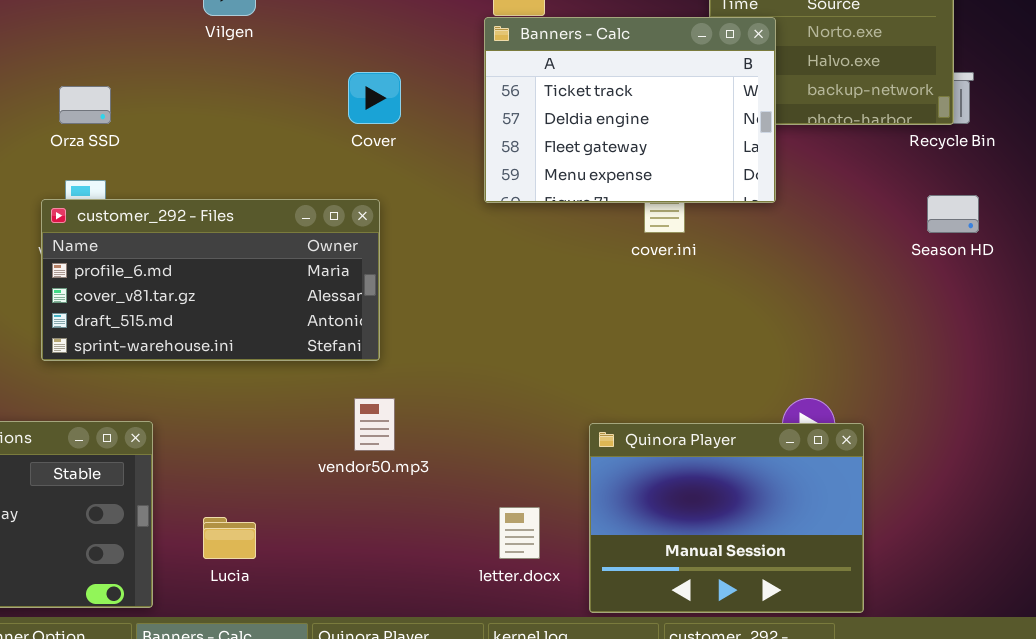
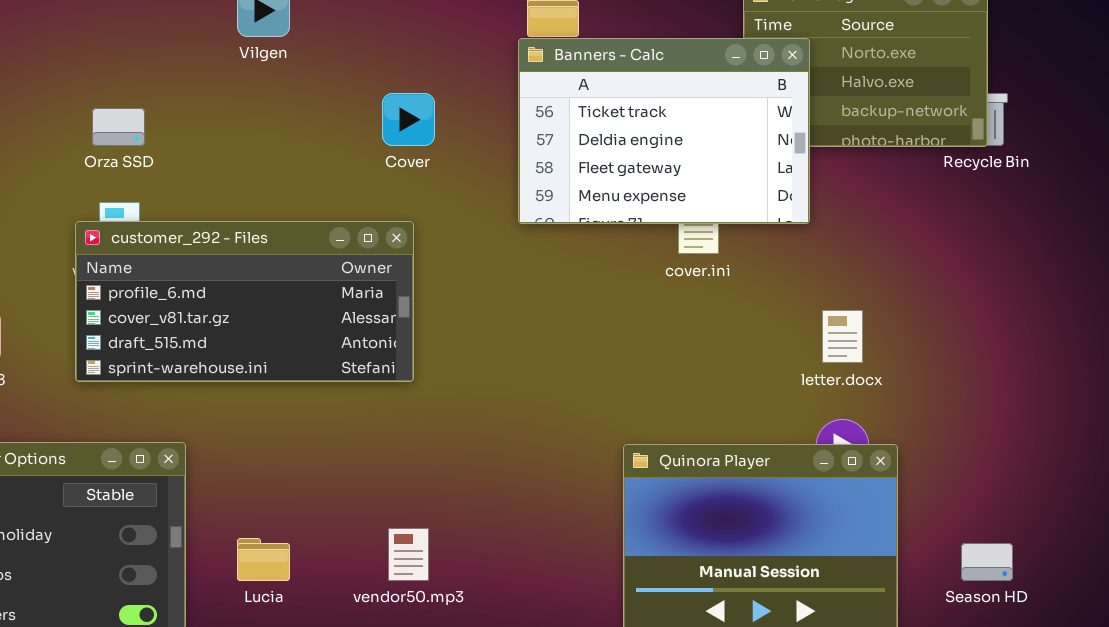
Season HD: [927,195,979,233] -> [961,543,1013,581], moved
vendor50.mp3: [354,398,395,451] -> [388,528,429,581], moved
letter.docx: [499,507,540,559] -> [822,310,863,363], moved

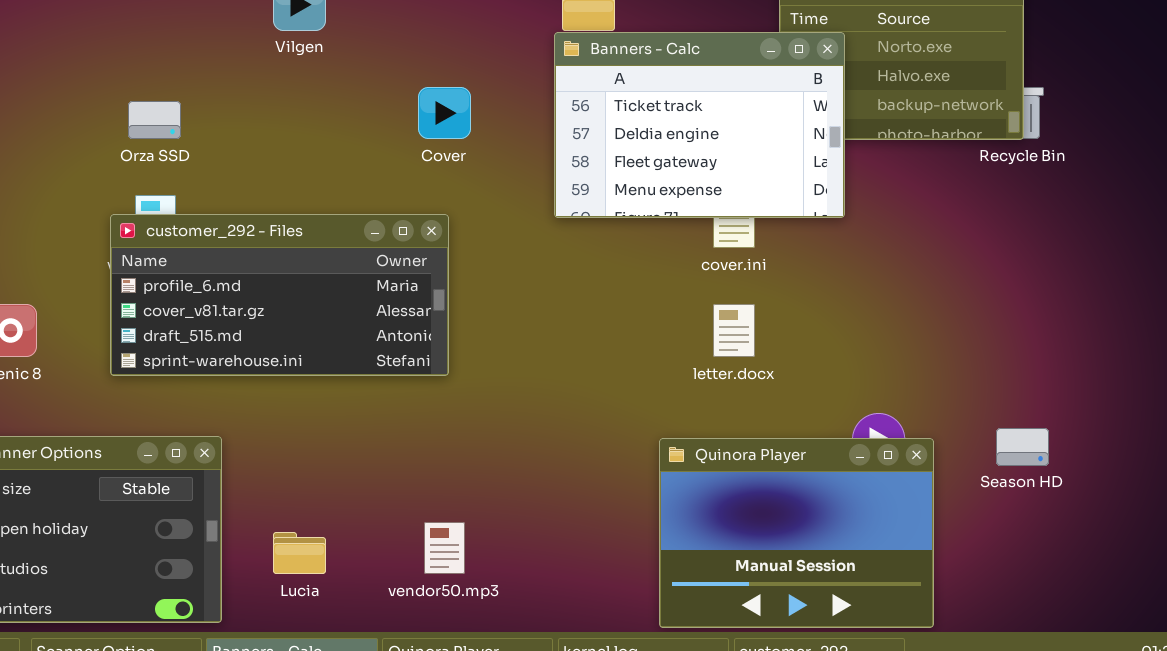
letter.docx: [822,310,863,363] -> [713,304,755,357], moved
Season HD: [961,543,1013,581] -> [996,428,1049,466], moved

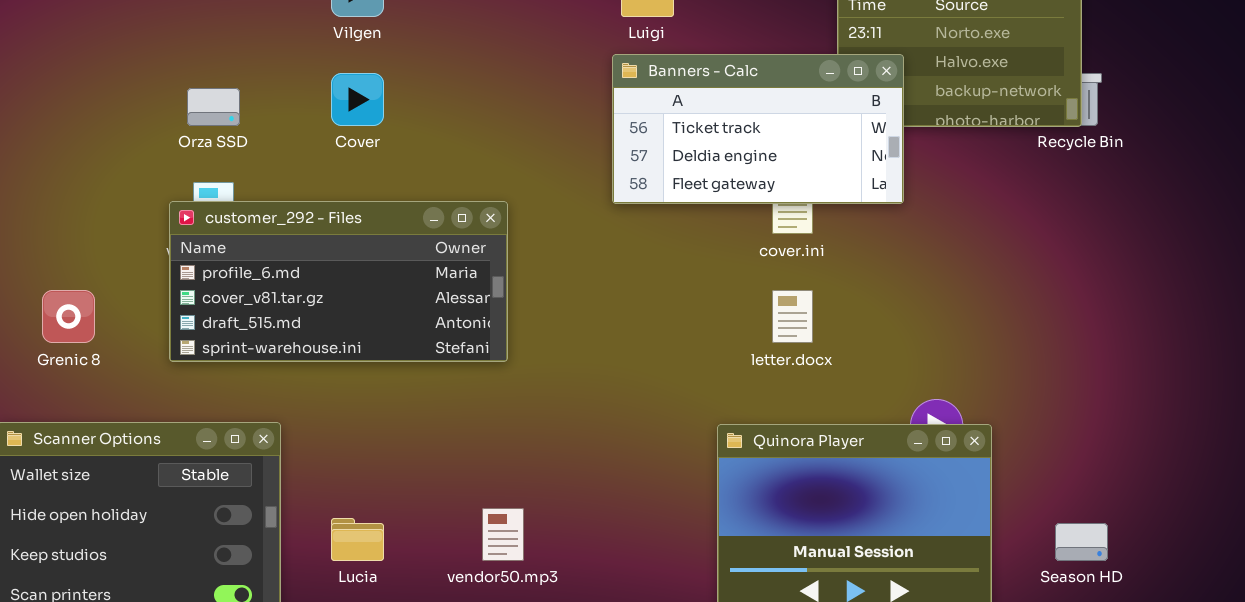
Banners - Calc: [554,32,845,218] -> [612,54,904,204], resized
Cover: [418,87,471,139] -> [331,73,384,126], moved
Season HD: [996,428,1049,466] -> [1055,523,1108,561], moved

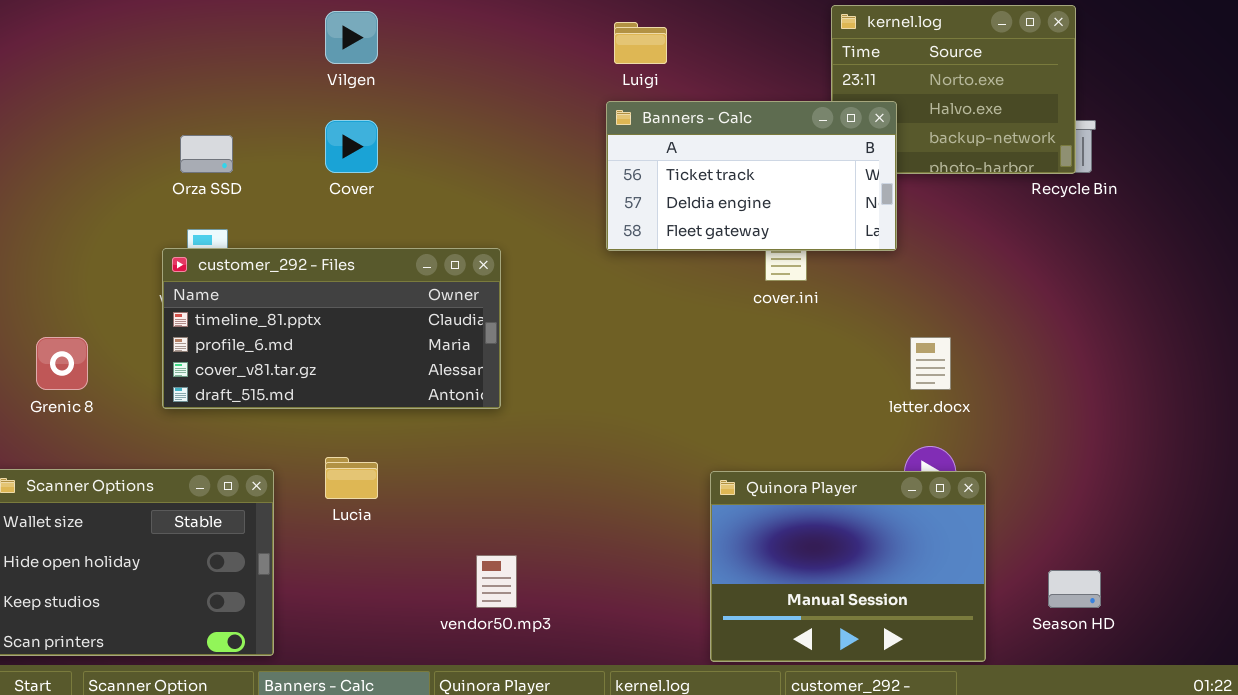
customer_292 - Files: [169,201,508,362] -> [162,248,501,409], scrolled up 1 row
letter.docx: [772,290,813,343] -> [910,337,951,390], moved
Lucia: [331,518,384,561] -> [325,457,378,499], moved

